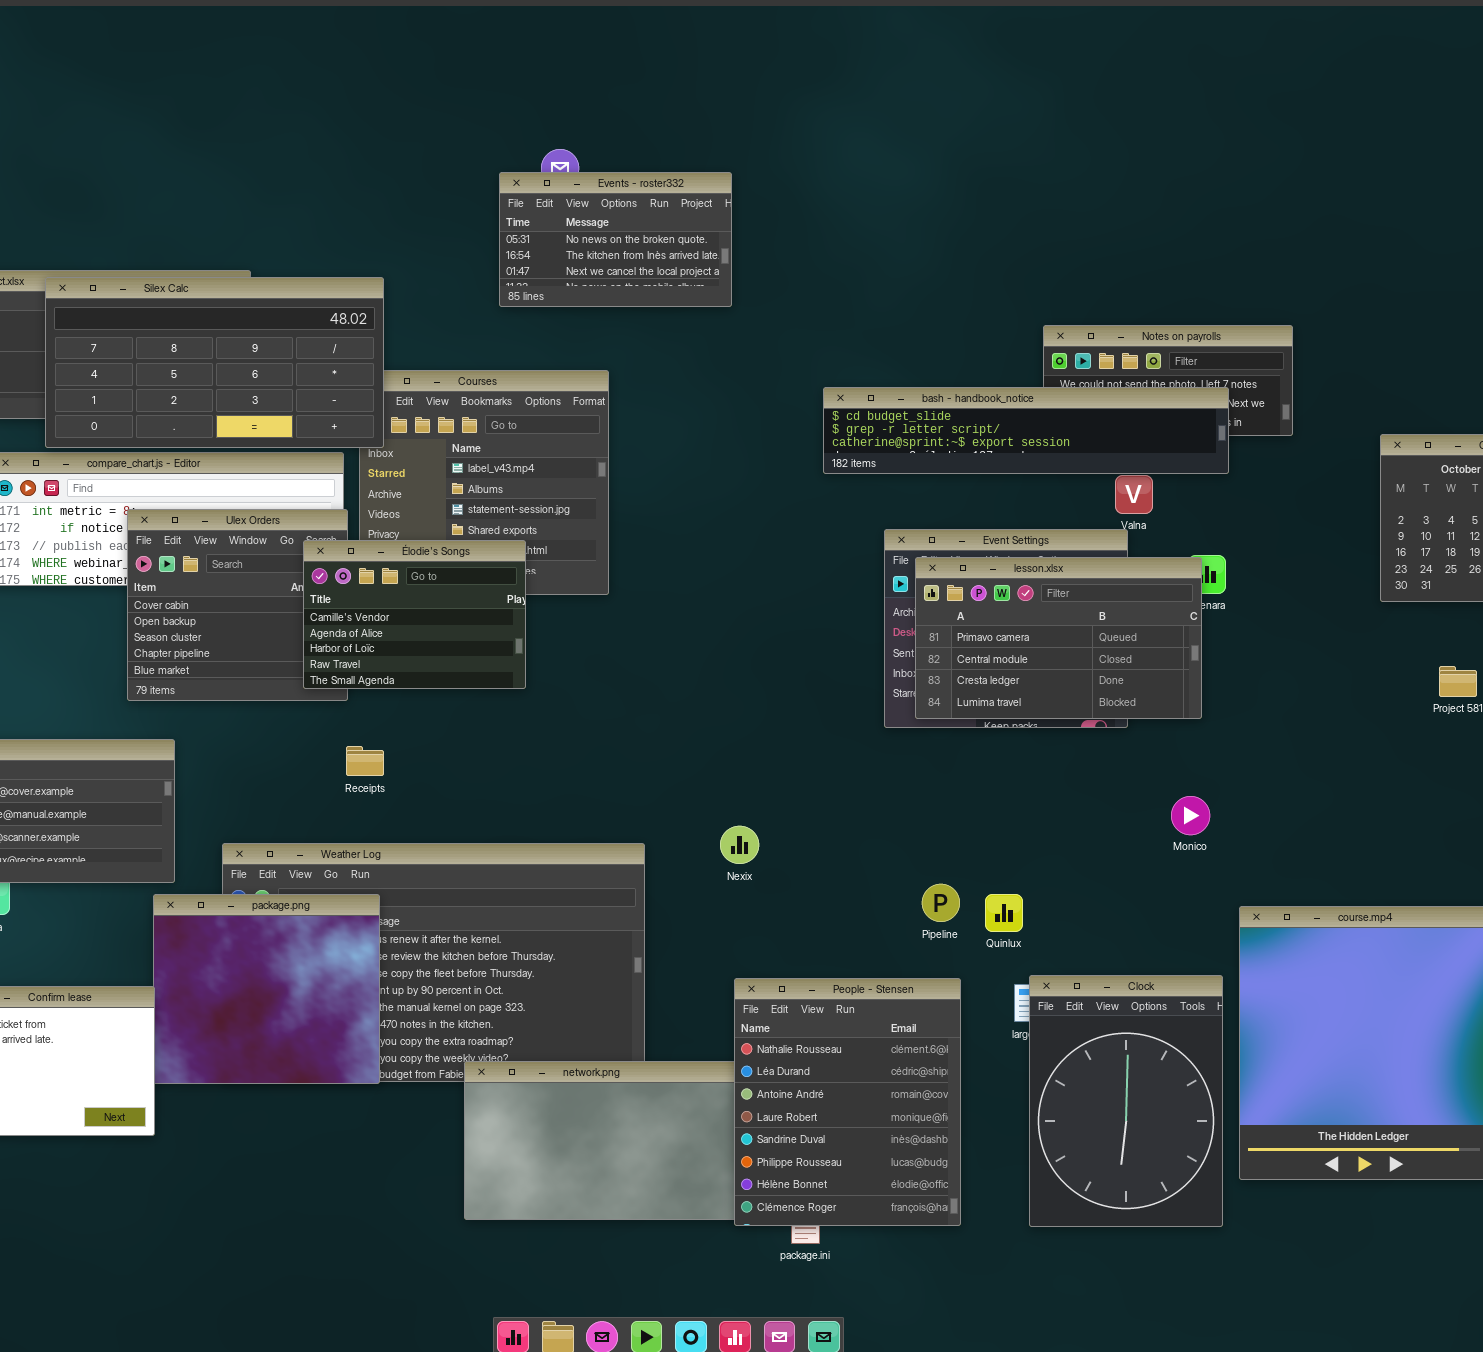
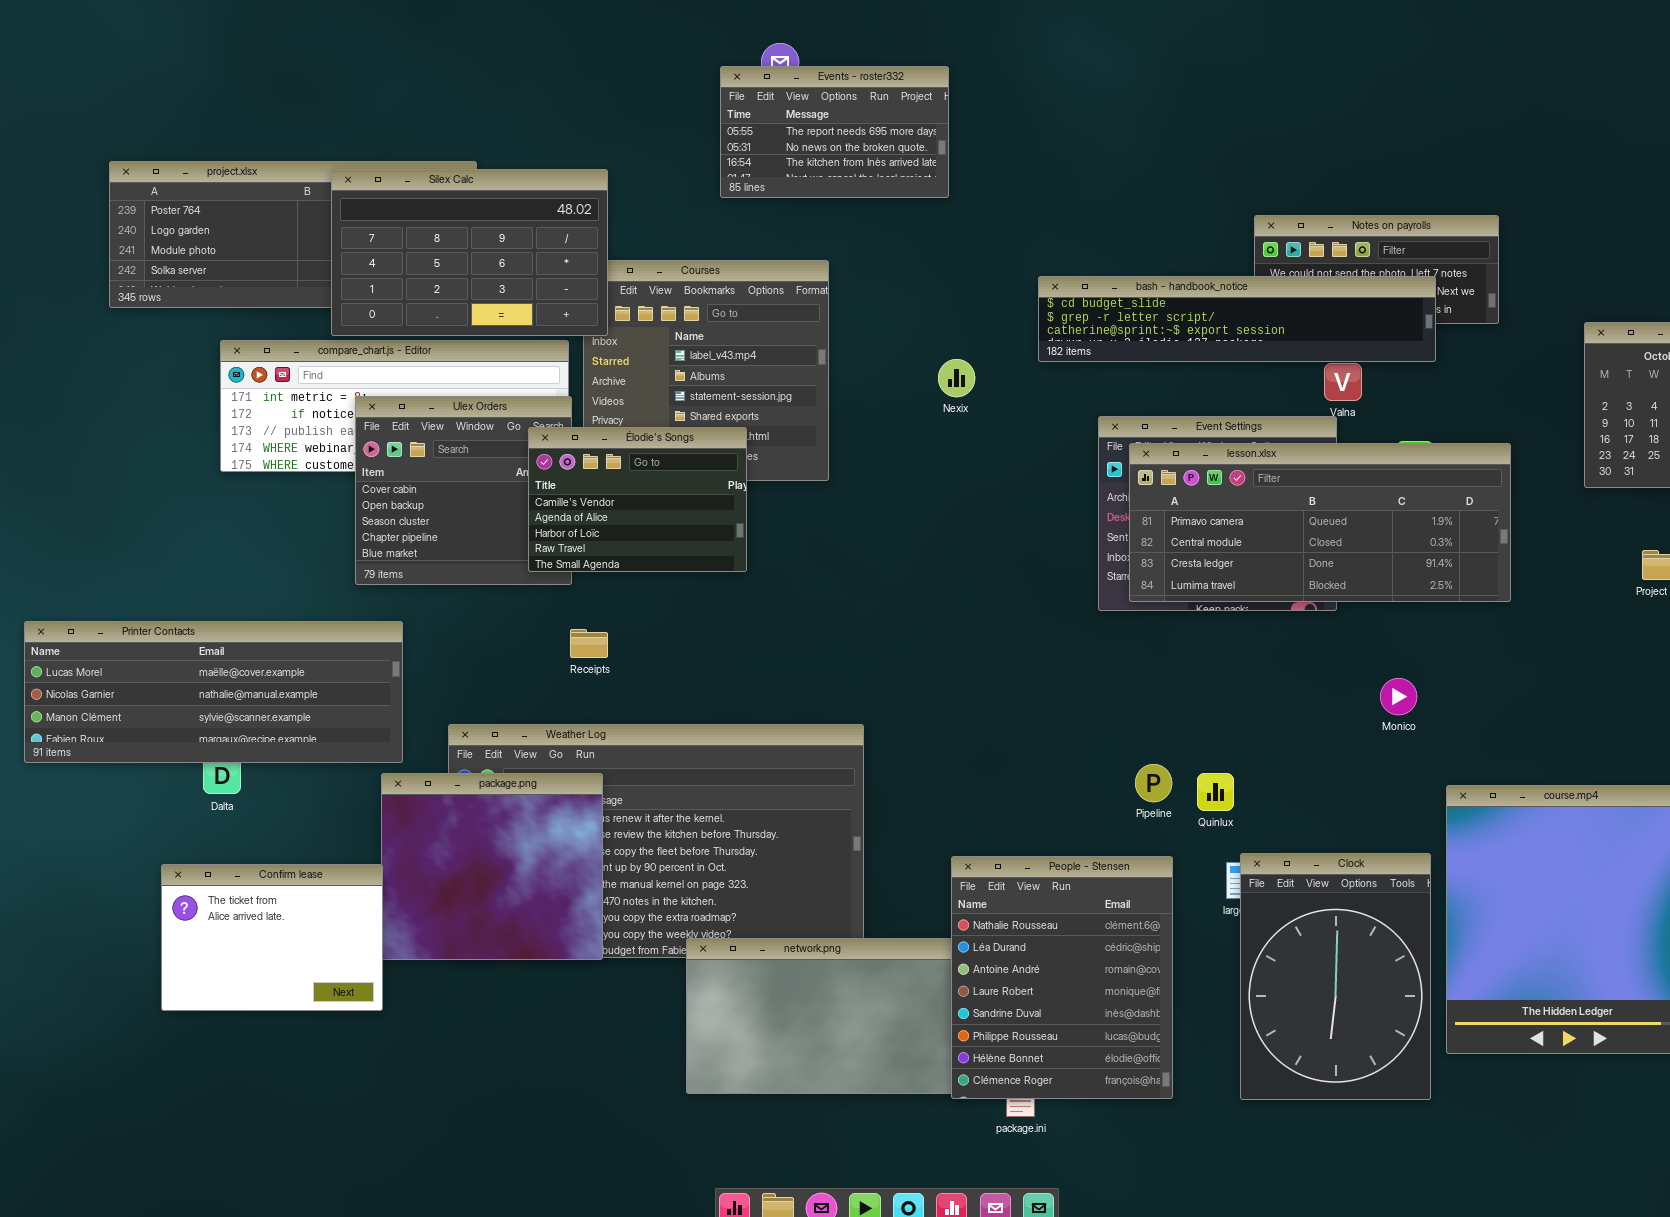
Events - roster332: [499,172,732,307] -> [720,66,949,198], scrolled up 1 row
Silex Calc: [45,277,384,448] -> [331,169,608,336], resized
lesson.xlsx: [915,557,1202,719] -> [1129,443,1511,602], resized
Nexix: [720,826,759,864] -> [938,359,975,397], moved

